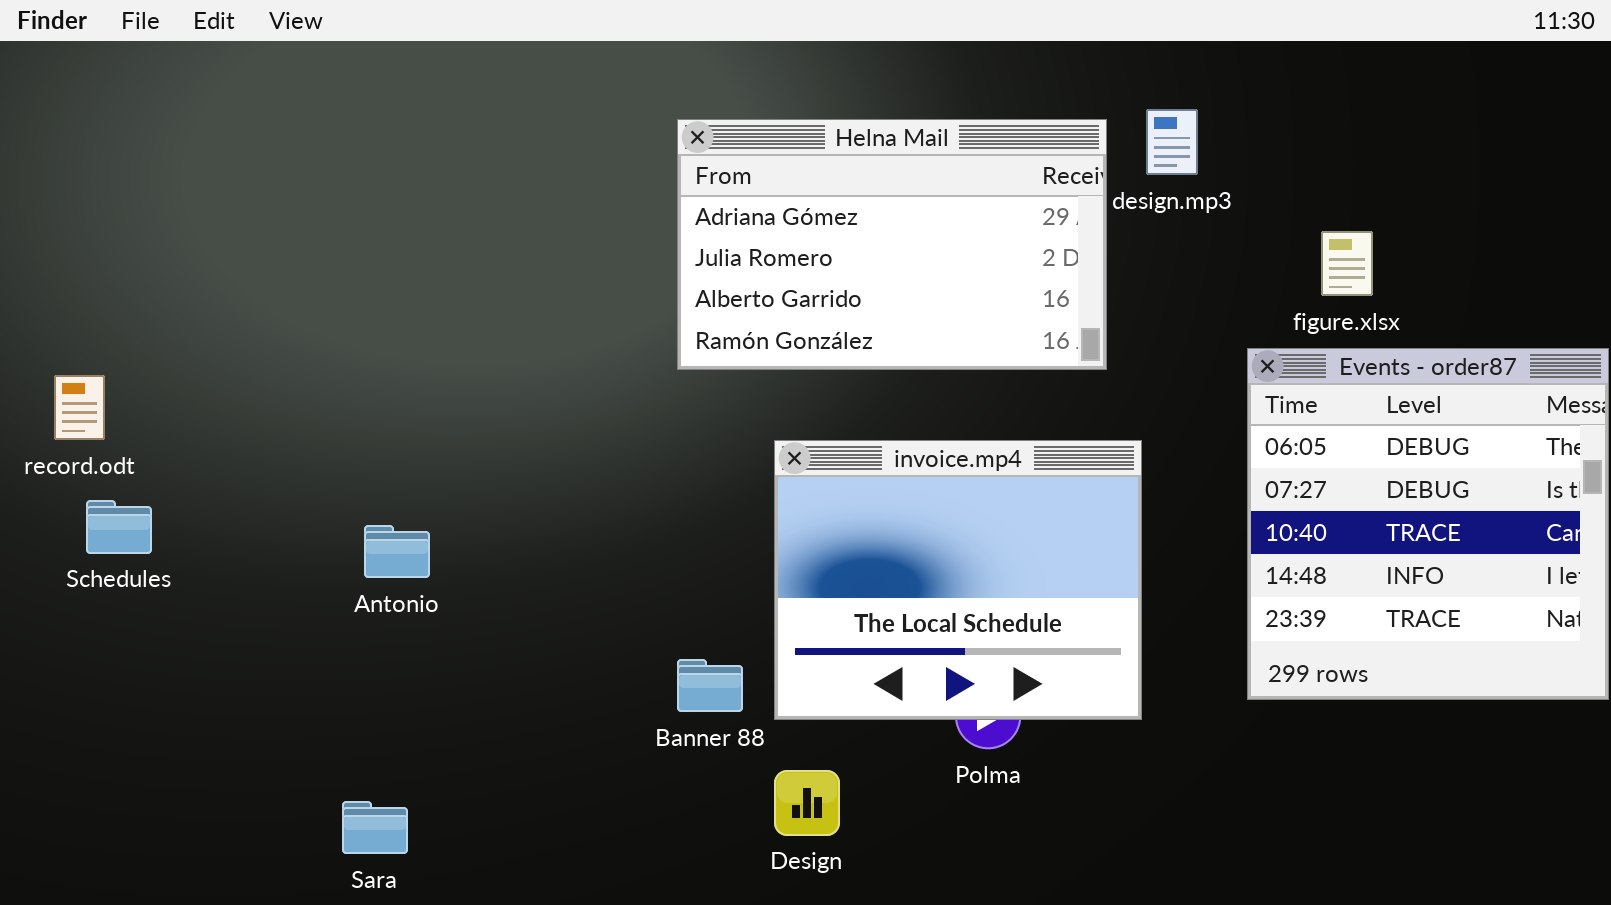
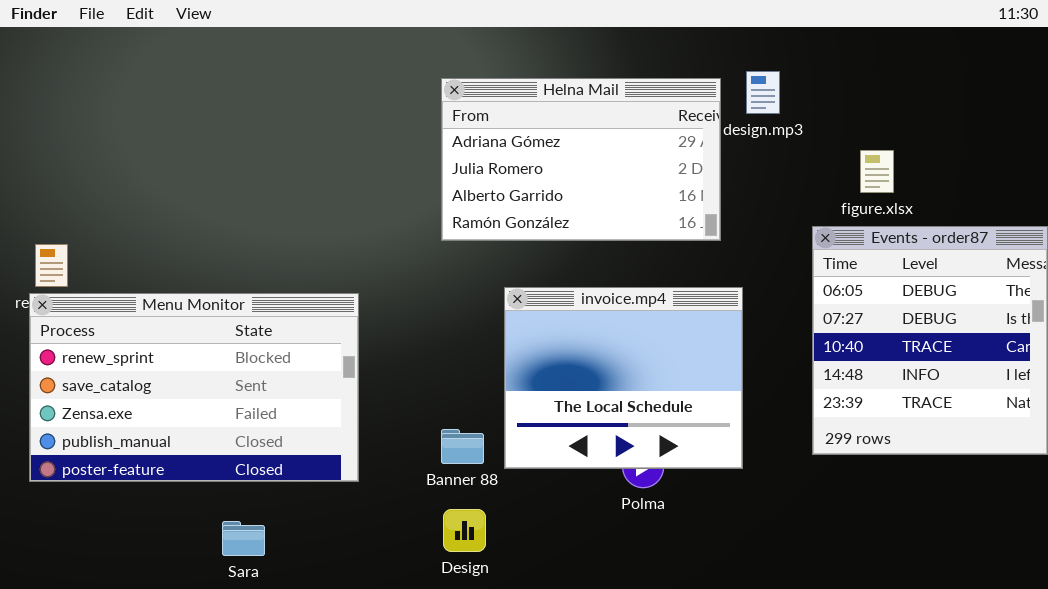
Menu Monitor: none -> [29,293,359,482], opened
Design: [774,770,840,836] -> [443,509,486,552], moved

